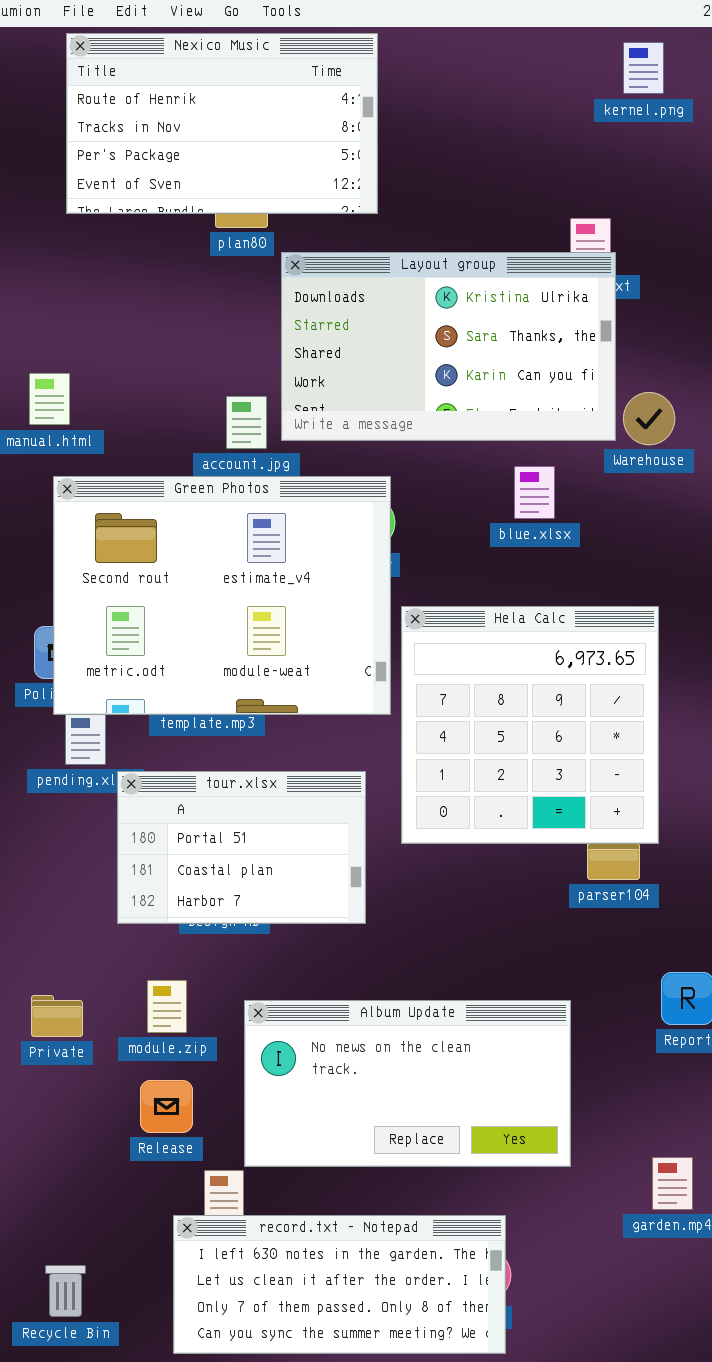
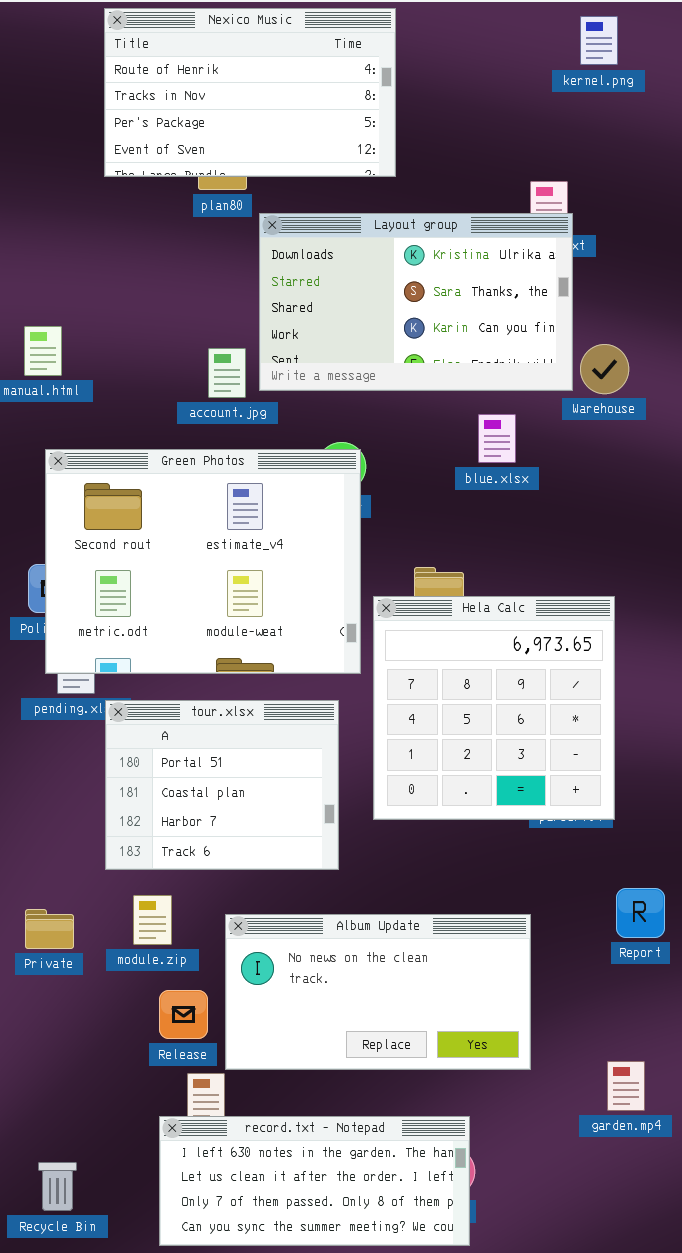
Nexico Music: [66,33,378,214] -> [104,8,396,177], moved
Green Photos: [53,476,391,715] -> [45,449,361,674], moved
Hela Calc: [401,606,659,844] -> [373,596,615,820], moved
tour.xlsx: [117,771,366,924] -> [105,700,339,870], resized
Release: [140,1080,193,1133] -> [159,990,208,1039], moved

